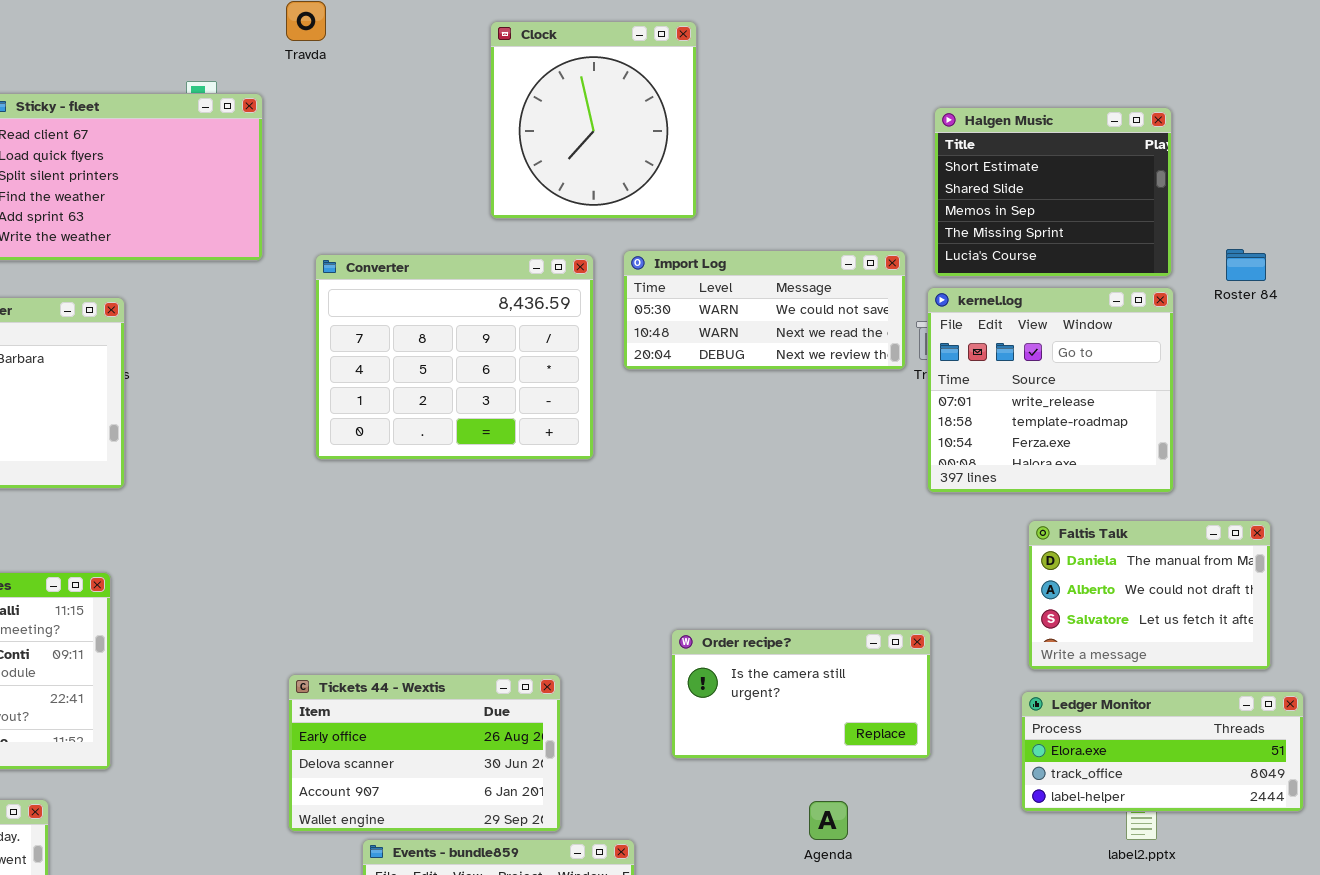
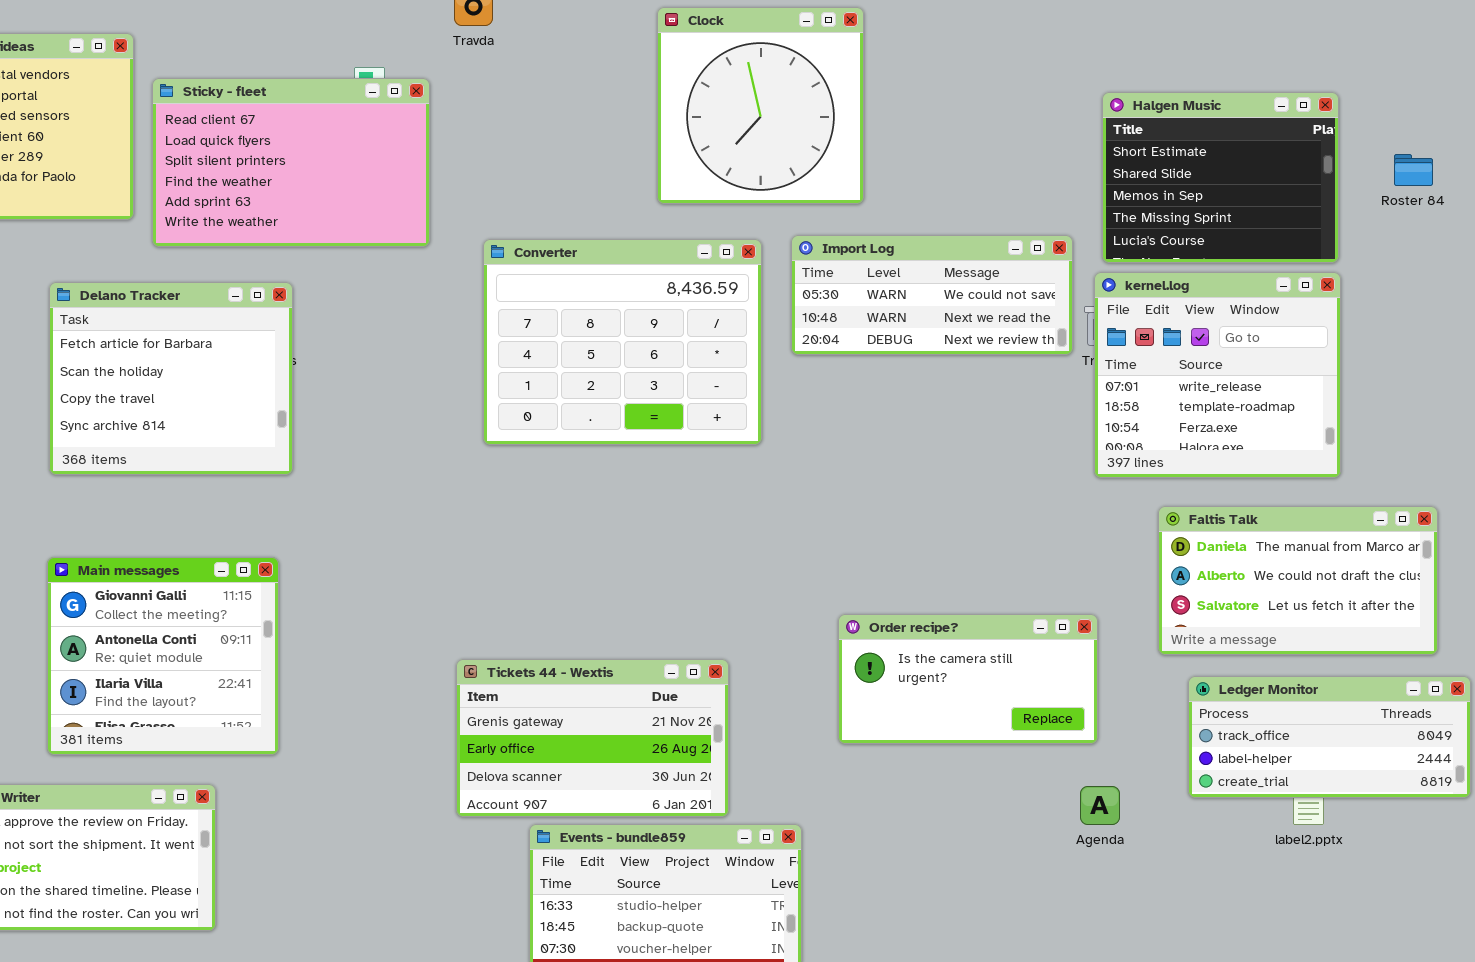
Roster 84: [1226,249,1266,281] -> [1394,154,1433,186], moved
Faltis Talk: [1028,520,1271,670] -> [1158,506,1438,655], resized
Tickets 44 - Wextis: [288,674,561,832] -> [456,659,729,817], scrolled up 1 row
Ledger Monitor: [1021,691,1304,812] -> [1188,676,1471,798], scrolled down 1 row
Agenda: [809,801,848,840] -> [1080,786,1120,825], moved

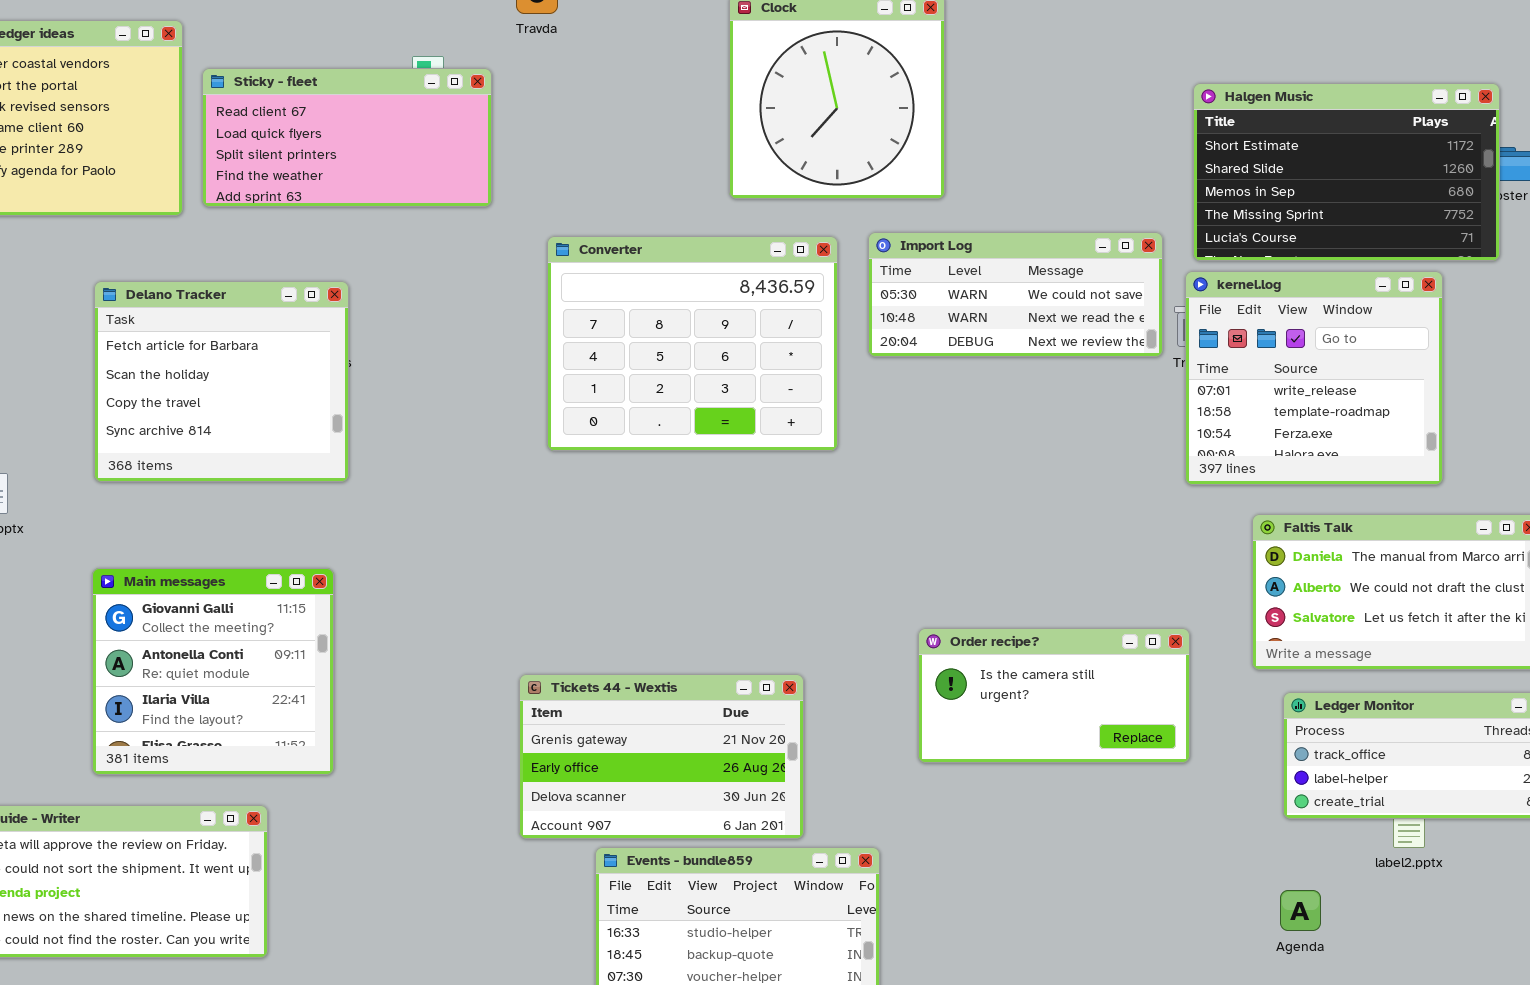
Sticky - fleet: [152,78,430,247] -> [202,68,492,207], resized
Halgen Music: [1102,92,1339,263] -> [1193,83,1500,261], resized
Agenda: [1080,786,1120,825] -> [1280,890,1321,931], moved

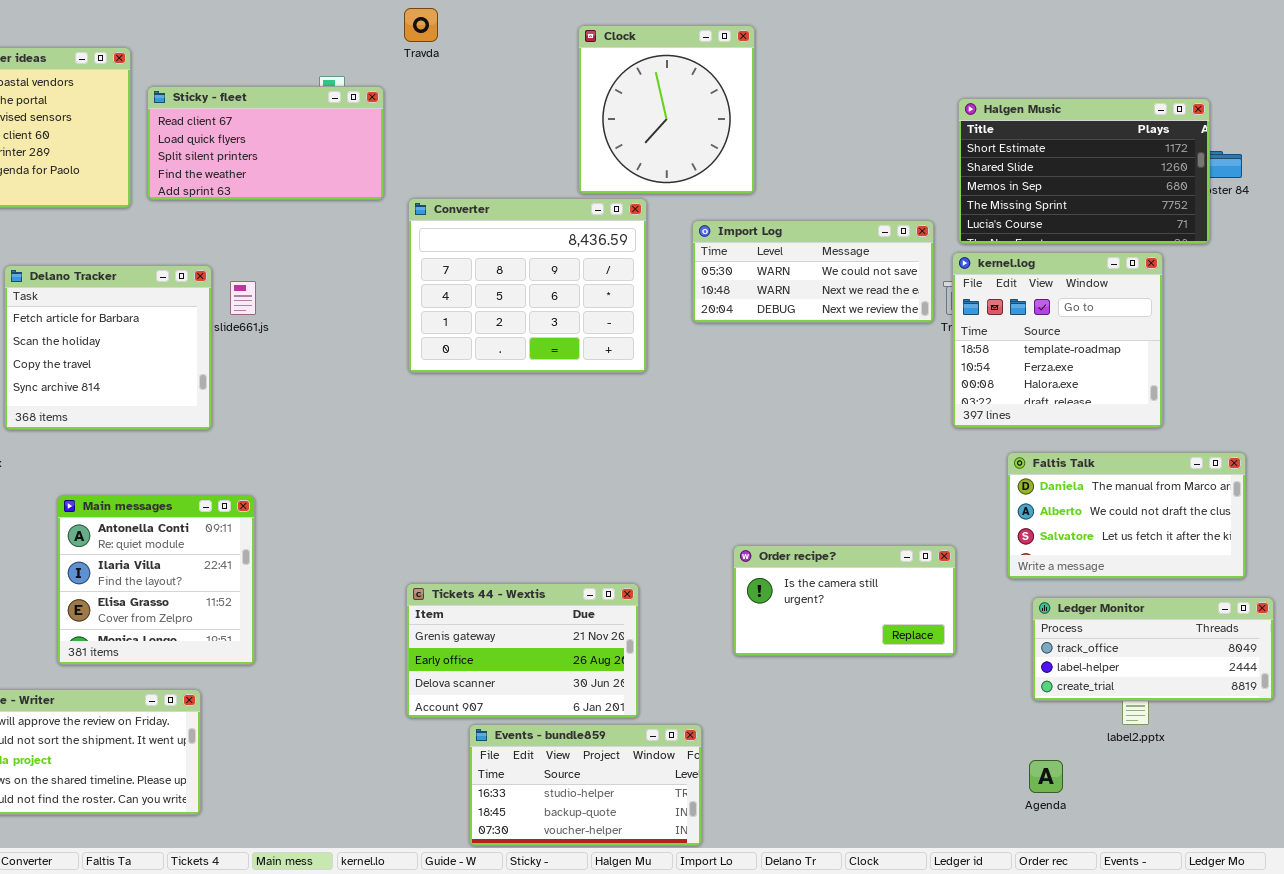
Converter: [547,236,838,451] -> [408,198,647,373], moved
kernel.log: [1185,271,1443,485] -> [952,252,1163,428], scrolled down 1 row
Delano Tracker: [94,281,349,482] -> [4,265,212,430], moved
Main messages: [92,568,334,775] -> [57,495,255,665], scrolled down 1 row

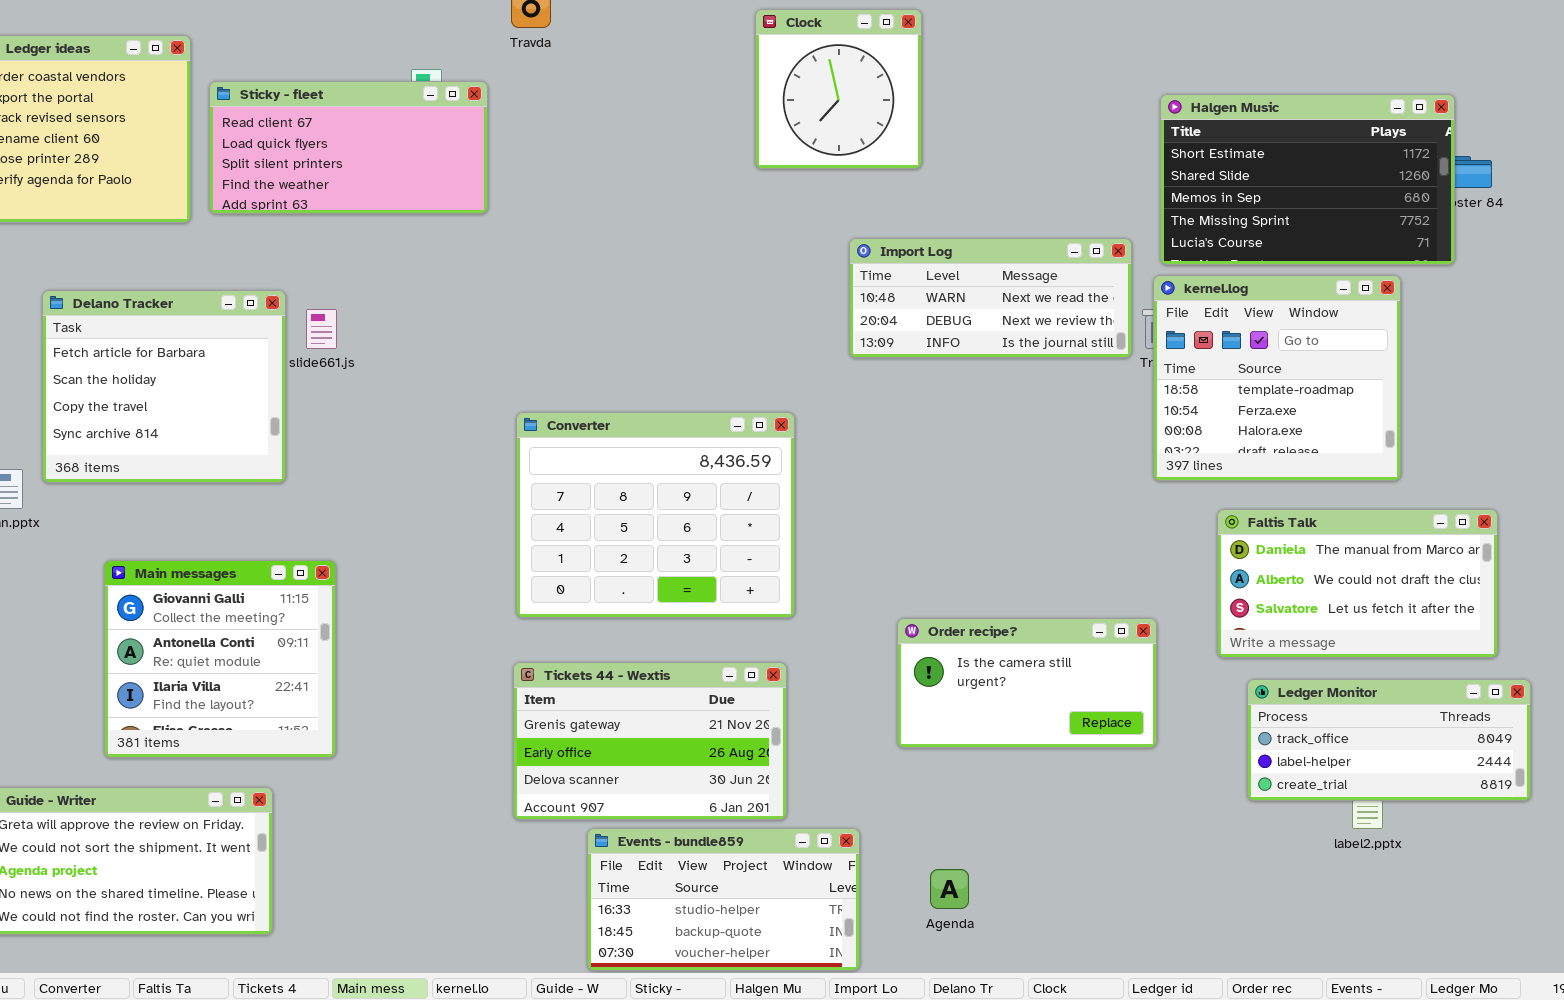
Clock: [578,25,755,194] -> [755,9,922,169], resized
Converter: [408,198,647,373] -> [516,412,795,618], moved
Import Log: [692,220,934,323] -> [849,238,1132,358], scrolled down 1 row
Main messages: [57,495,255,665] -> [104,560,336,758], scrolled up 1 row
Agenda: [1029,760,1063,793] -> [930,869,969,909], moved

